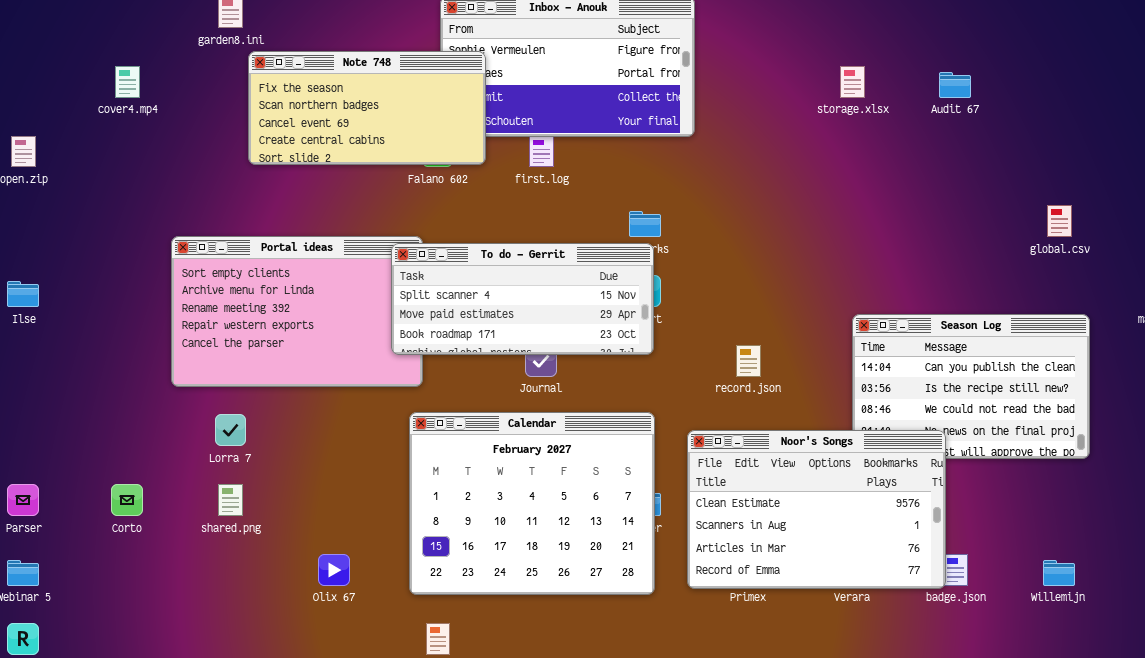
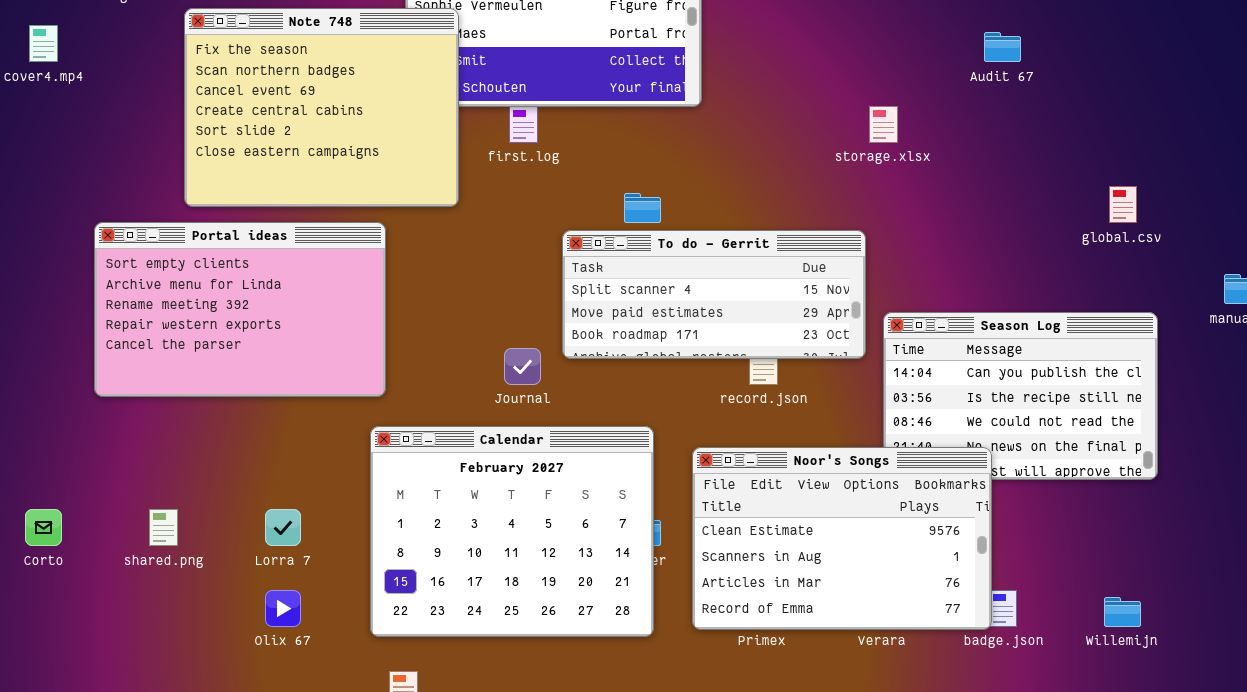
Note 748: [248,51,486,165] -> [184,8,459,207], resized
storage.xlsx: [840,66,865,98] -> [869,106,898,143], moved
To do - Gerrit: [391,243,654,355] -> [562,230,866,359], moved
Lorra 7: [215,414,246,446] -> [265,509,301,546], moved

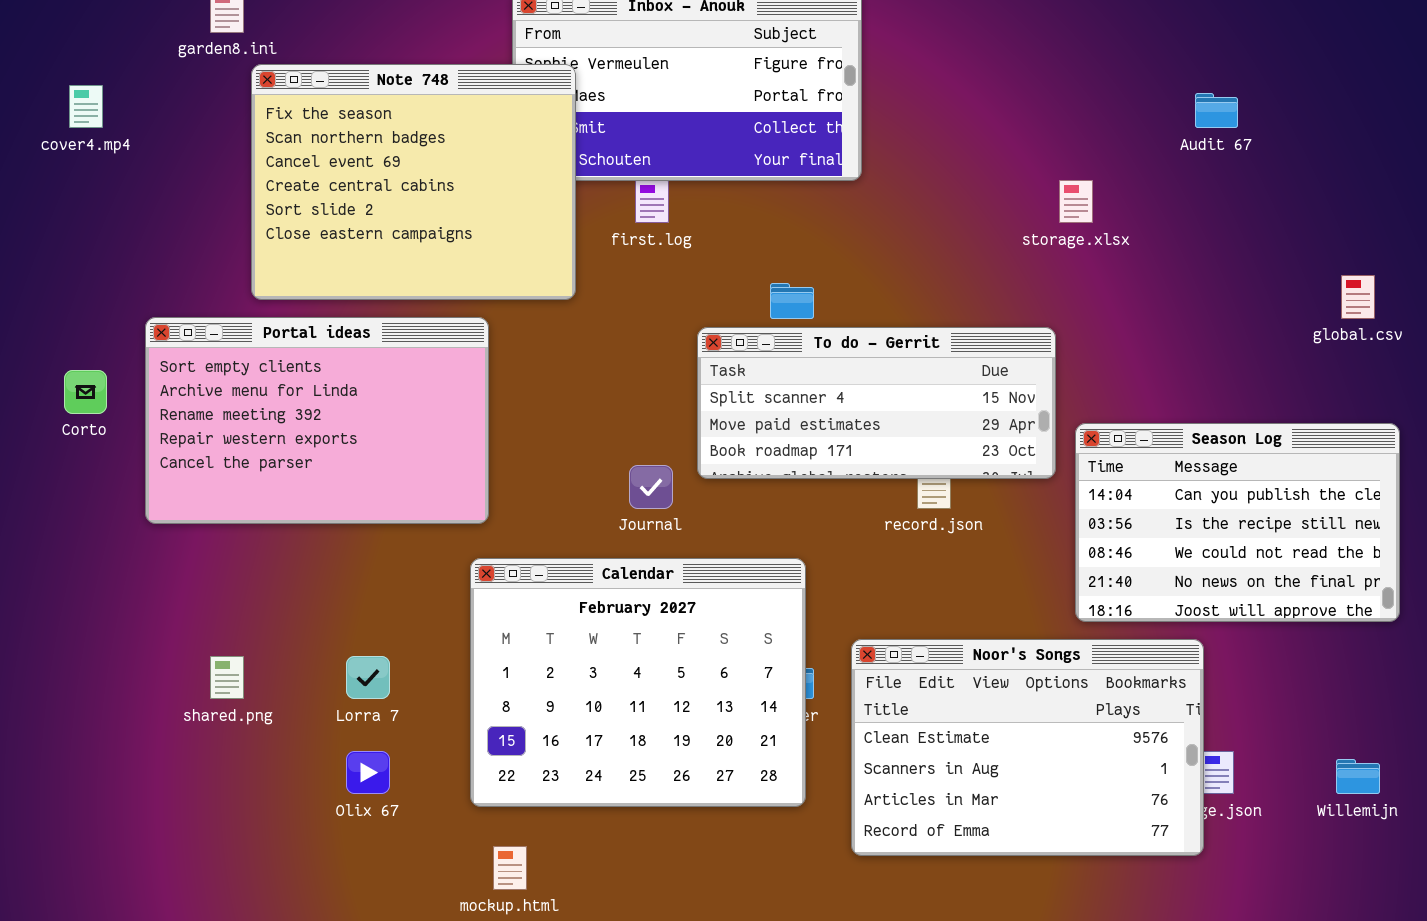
Noor's Songs: [692,447,992,630] -> [851,639,1204,856], moved
Corto: [25,509,62,546] -> [64,370,107,414], moved

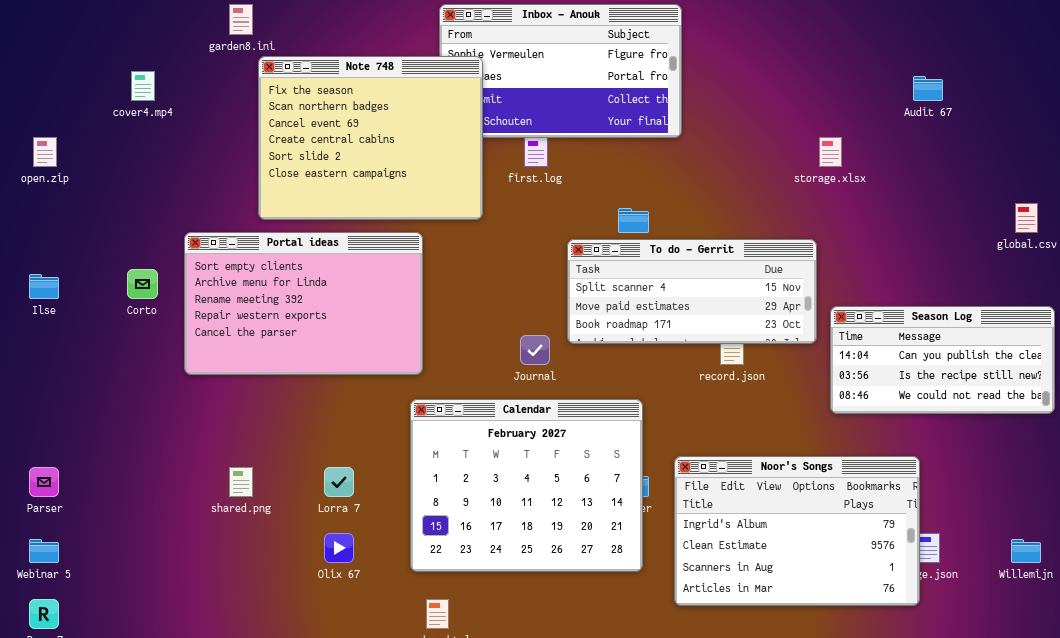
Season Log: [1075,423,1400,622] -> [830,306,1055,414], resized
Noor's Songs: [851,639,1204,856] -> [674,456,920,606], scrolled up 1 row

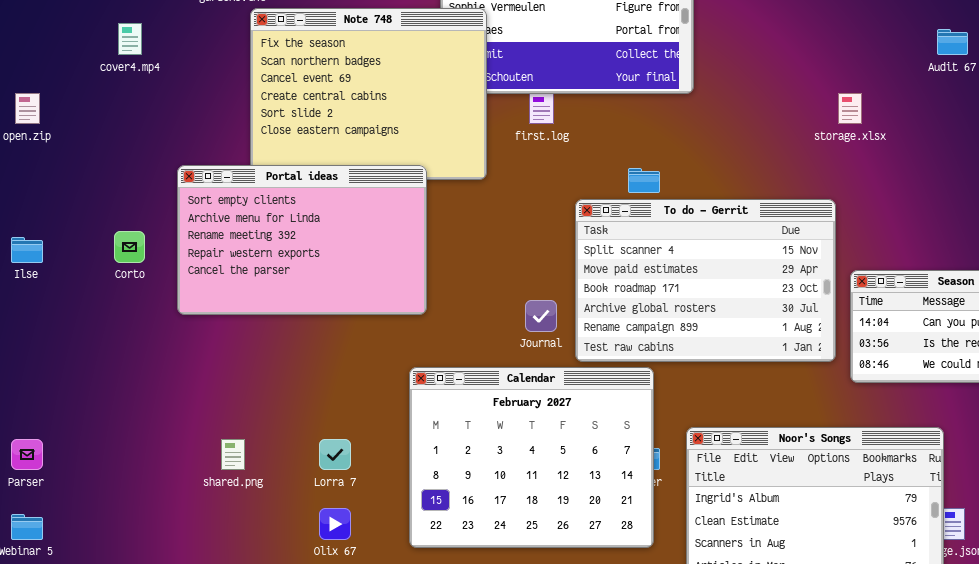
Portal ideas: [184,232,423,375] -> [177,165,427,315], moved
To do - Gerrit: [567,239,817,344] -> [575,199,836,362], resized

